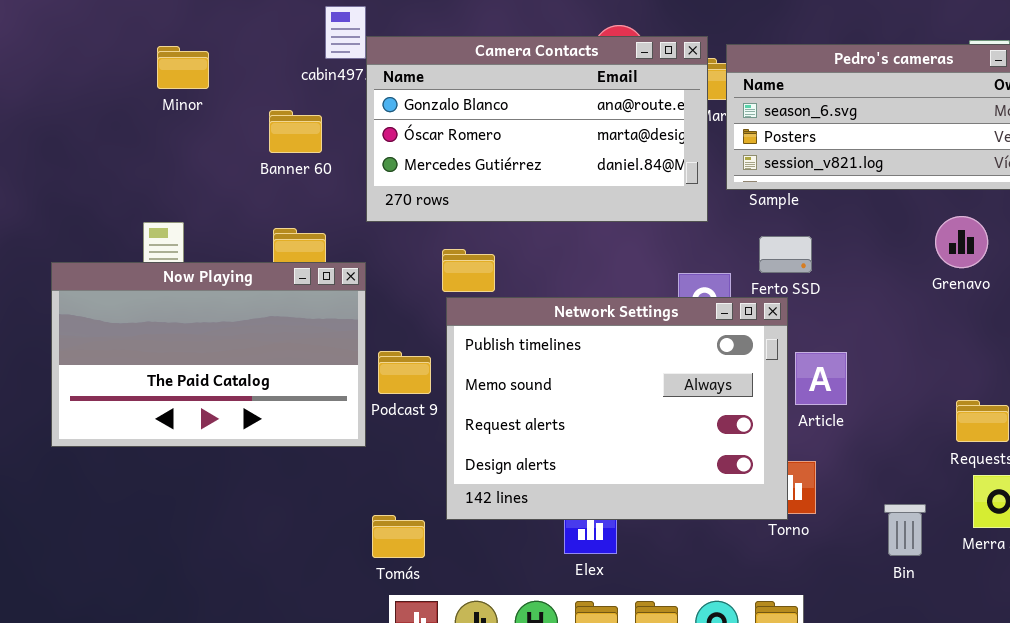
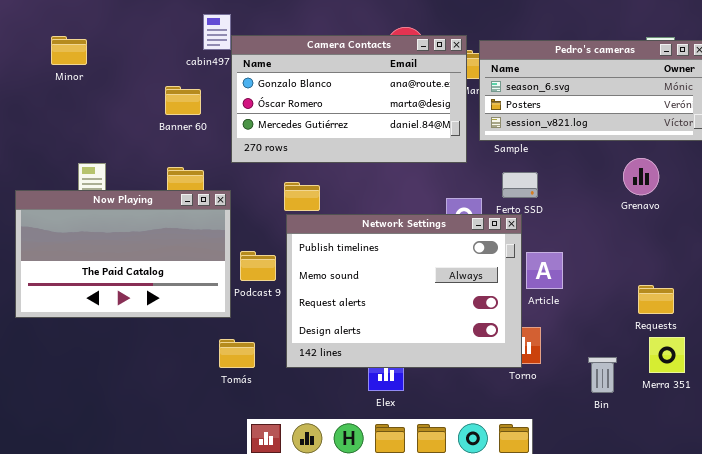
Minor: [157,46,209,89] -> [51,36,87,65], moved
Tomás: [372,515,425,558] -> [219,339,255,368], moved

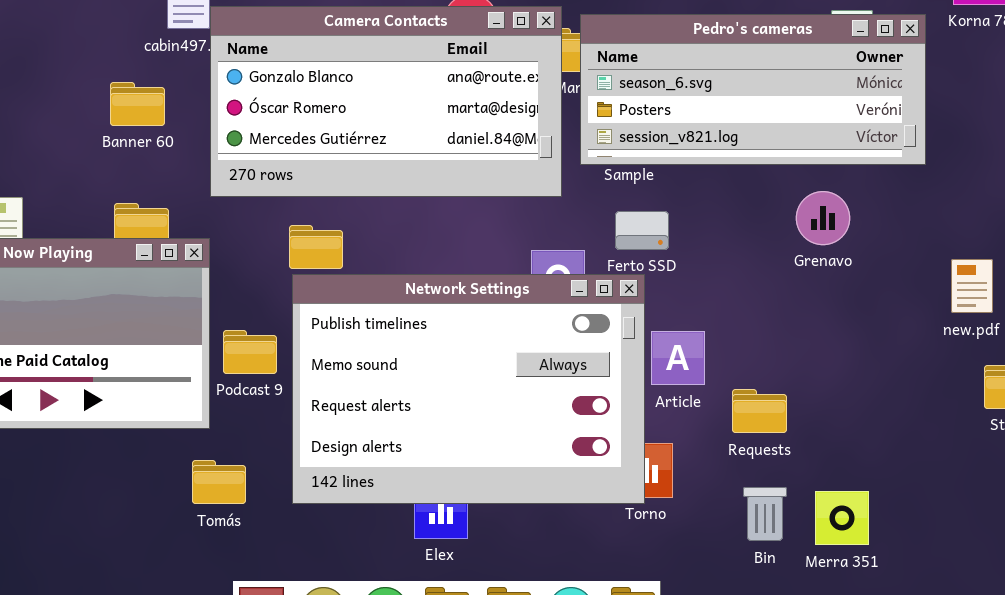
Requests: [638,285,674,314] -> [732,389,787,433], moved
Merra 351: [649,337,685,373] -> [815,491,869,545], moved

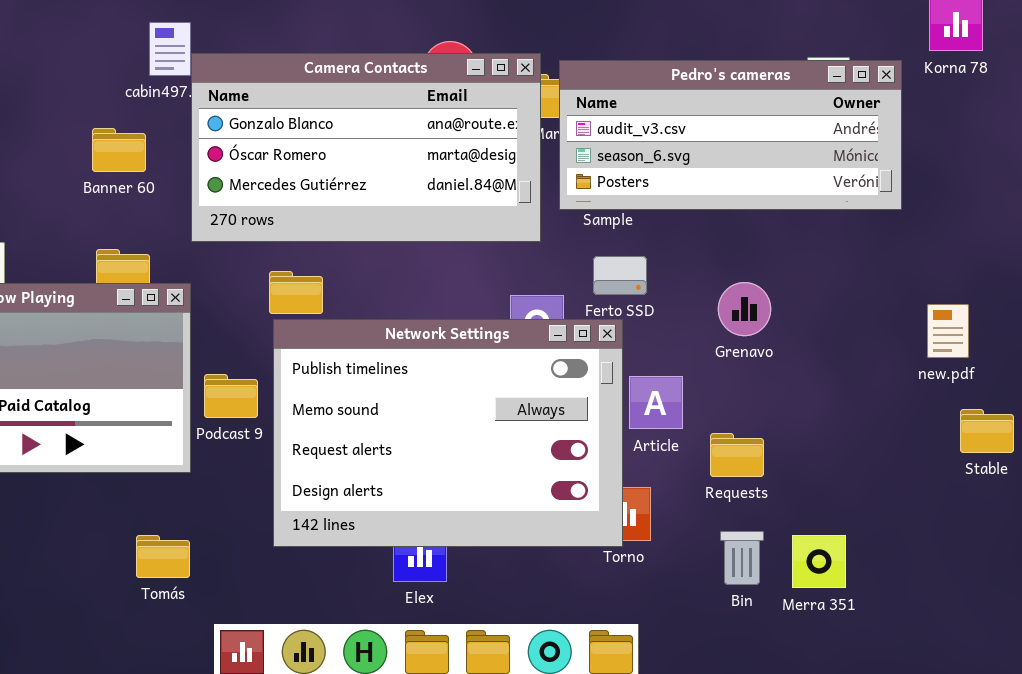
Pedro's cameras: [580,14,926,165] -> [559,60,902,210], scrolled up 1 row
Grenavo: [796,191,850,245] -> [718,282,771,336], moved
Tomás: [192,460,246,504] -> [136,535,190,578], moved

